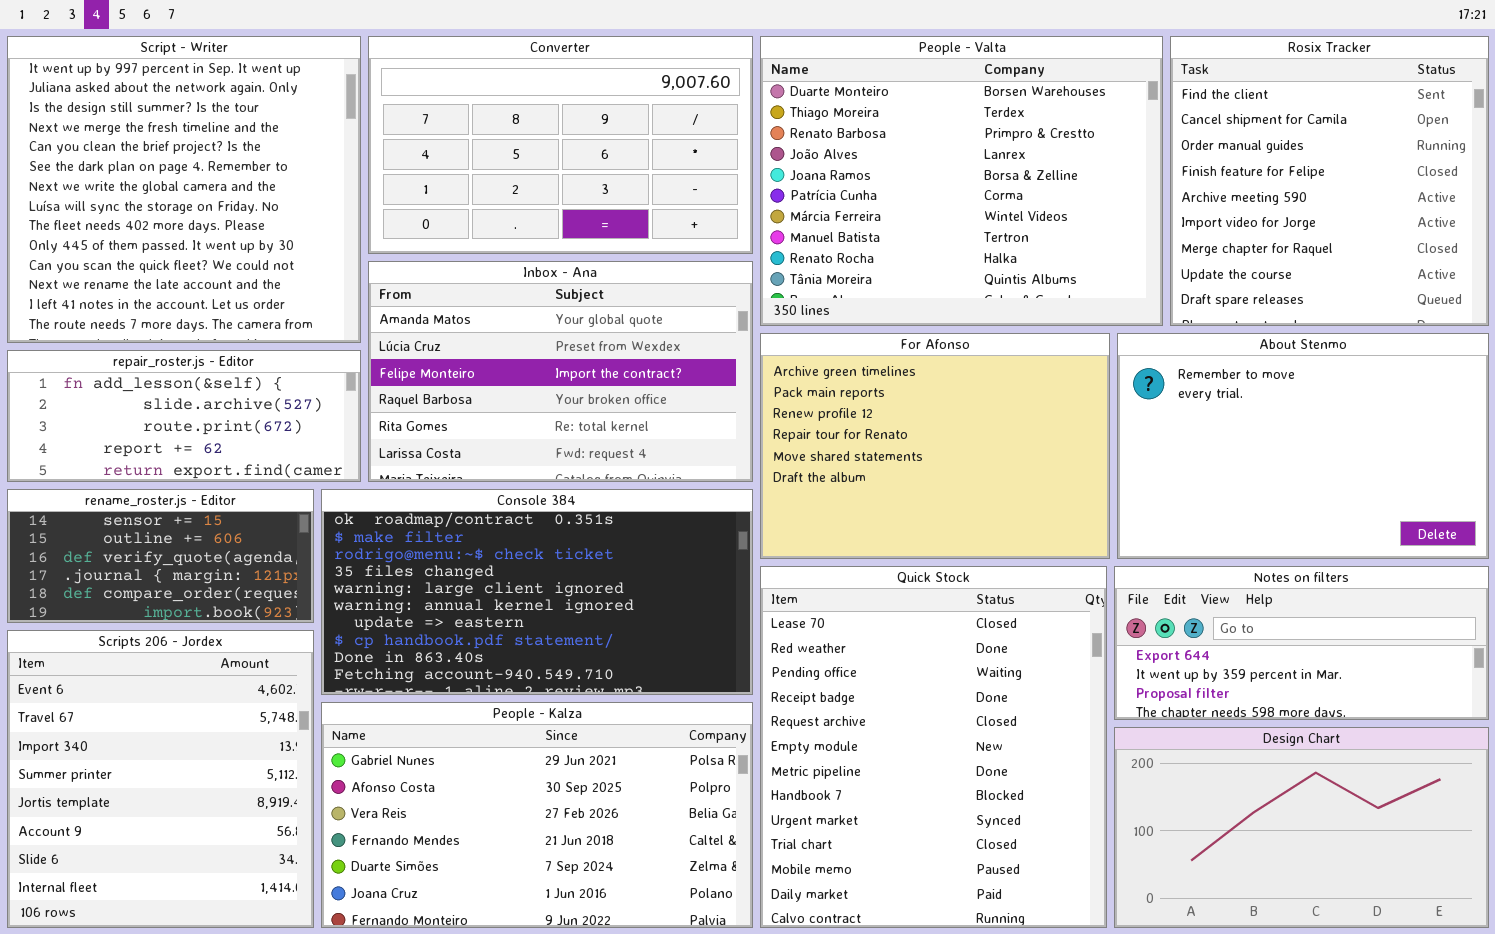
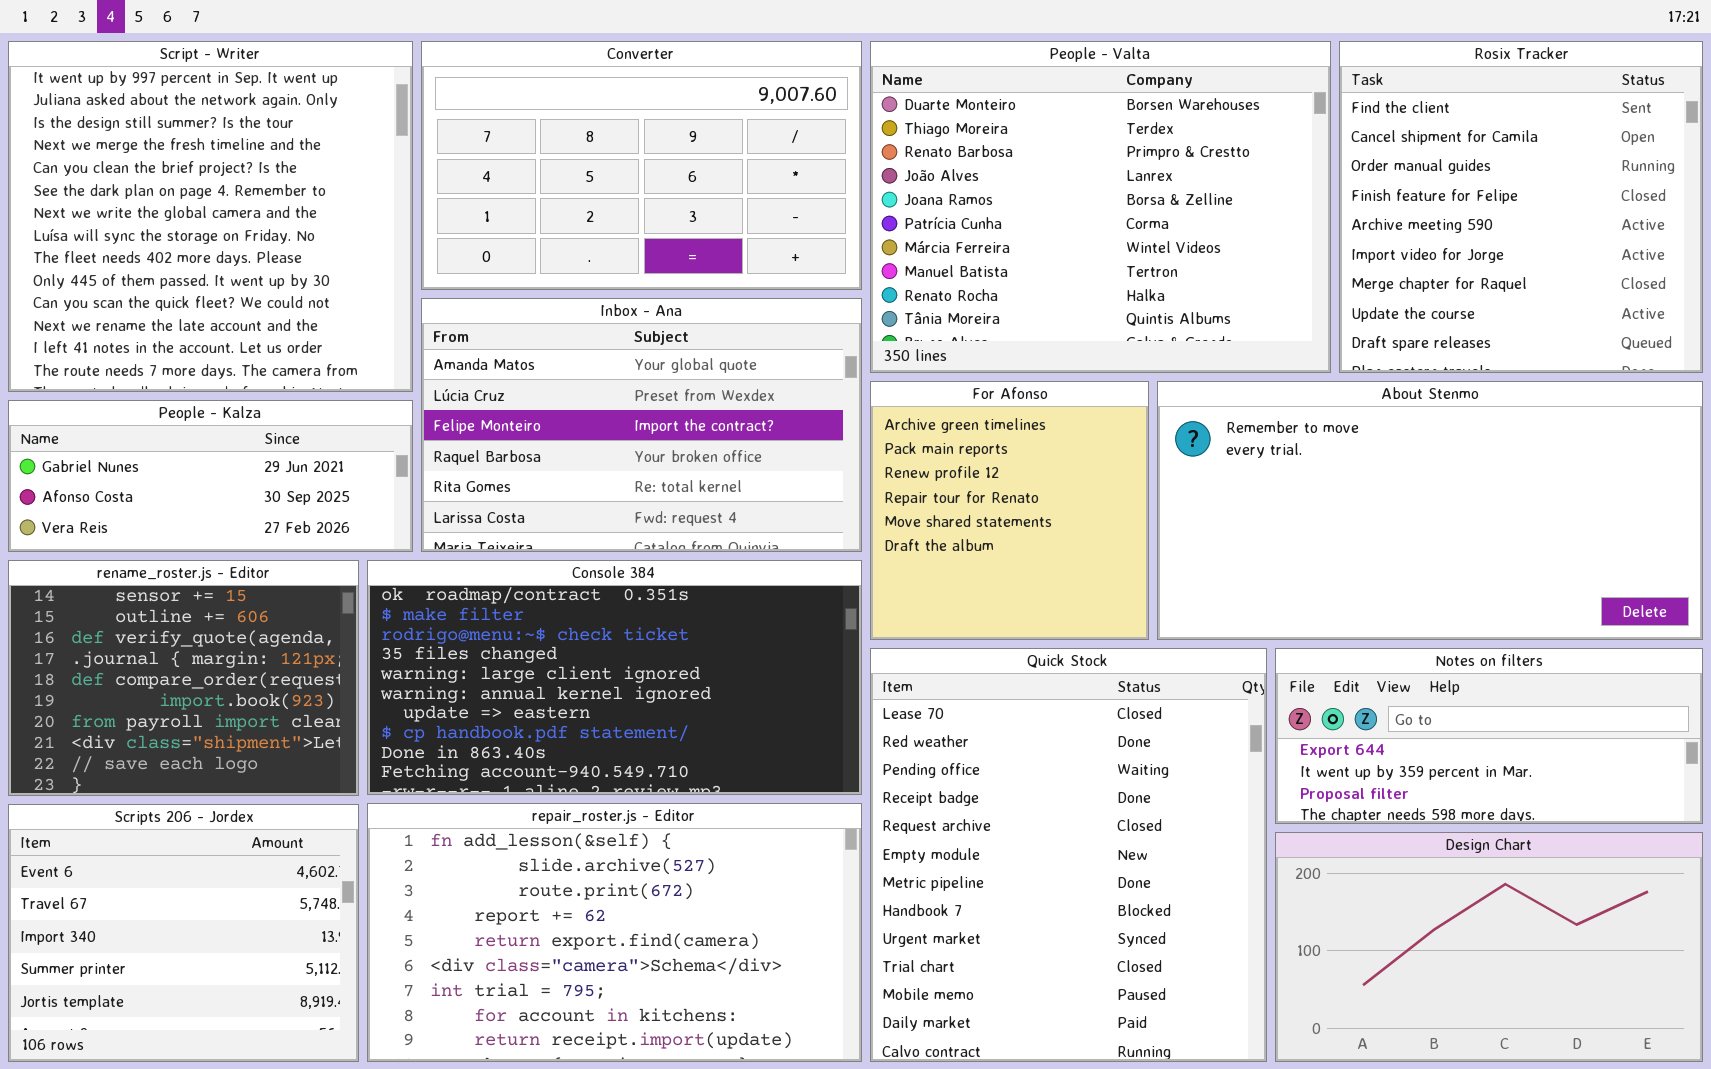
For Afonso: [760,333,1110,559] -> [870,381,1149,640], resized
About Stenmo: [1117,333,1489,559] -> [1157,381,1703,640], resized
repair_roster.js - Editor: [7,350,361,482] -> [367,803,862,1062], moved, resized
rename_roster.js - Editor: [7,489,314,623] -> [8,560,359,796], resized
Scripts 206 - Jordex: [7,630,314,928] -> [8,804,359,1062], resized
People - Kalza: [321,702,753,928] -> [8,400,413,552], moved, resized

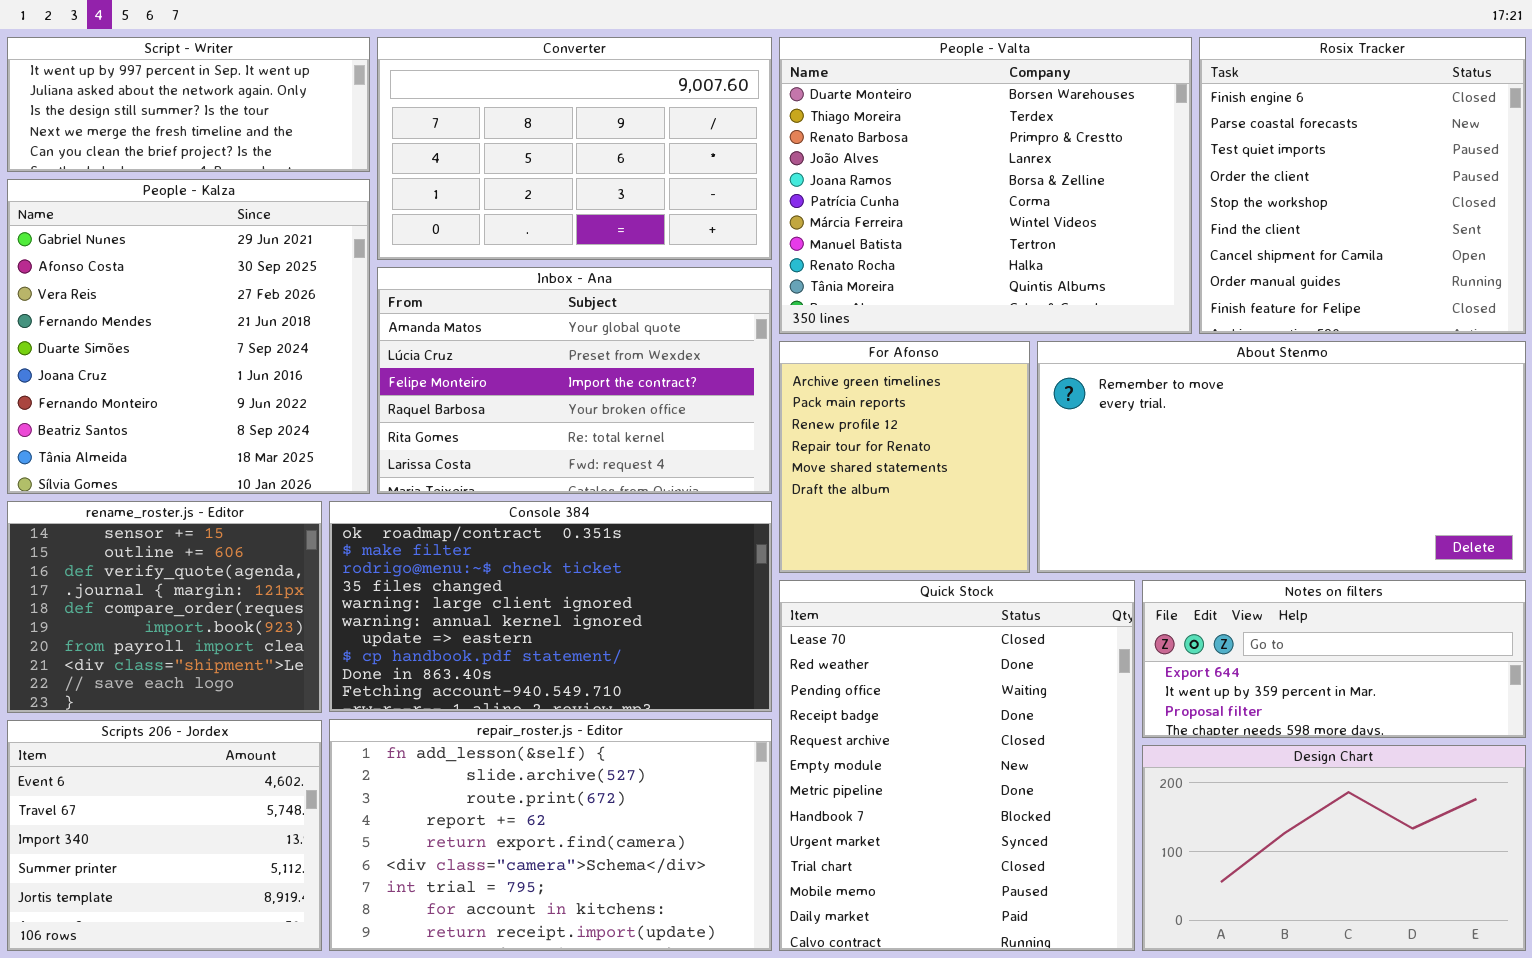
Script - Writer: [8,41,413,392] -> [7,37,370,172], resized
Rosix Tracker: [1339,41,1703,373] -> [1199,37,1526,334], scrolled up 5 rows
People - Kalza: [8,400,413,552] -> [7,179,370,494], resized

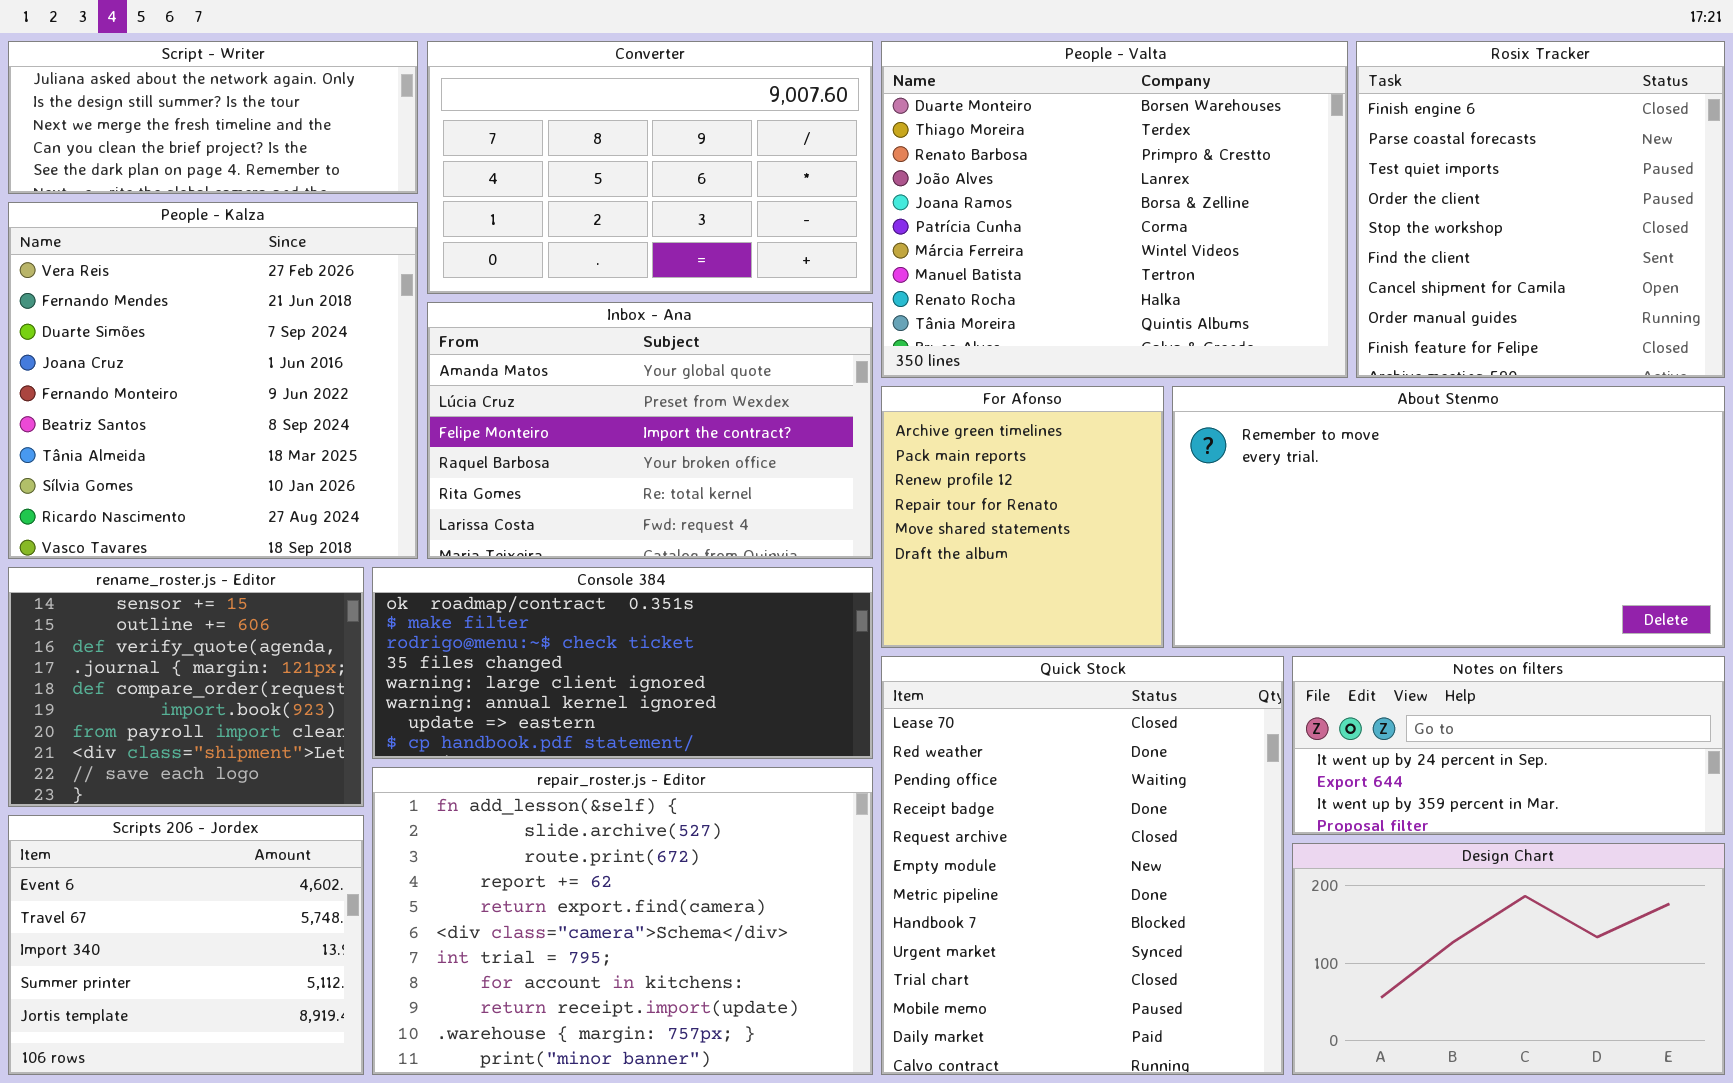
Script - Writer: [7,37,370,172] -> [8,41,418,194], scrolled down 1 row
People - Kalza: [7,179,370,494] -> [8,202,418,559], scrolled down 2 rows
Console 384: [329,501,772,712] -> [372,567,873,759], resized
Notes on filters: [1142,580,1526,738] -> [1292,656,1725,835], scrolled up 1 row
repair_roster.js - Editor: [329,719,772,951] -> [372,767,873,1075], resized

